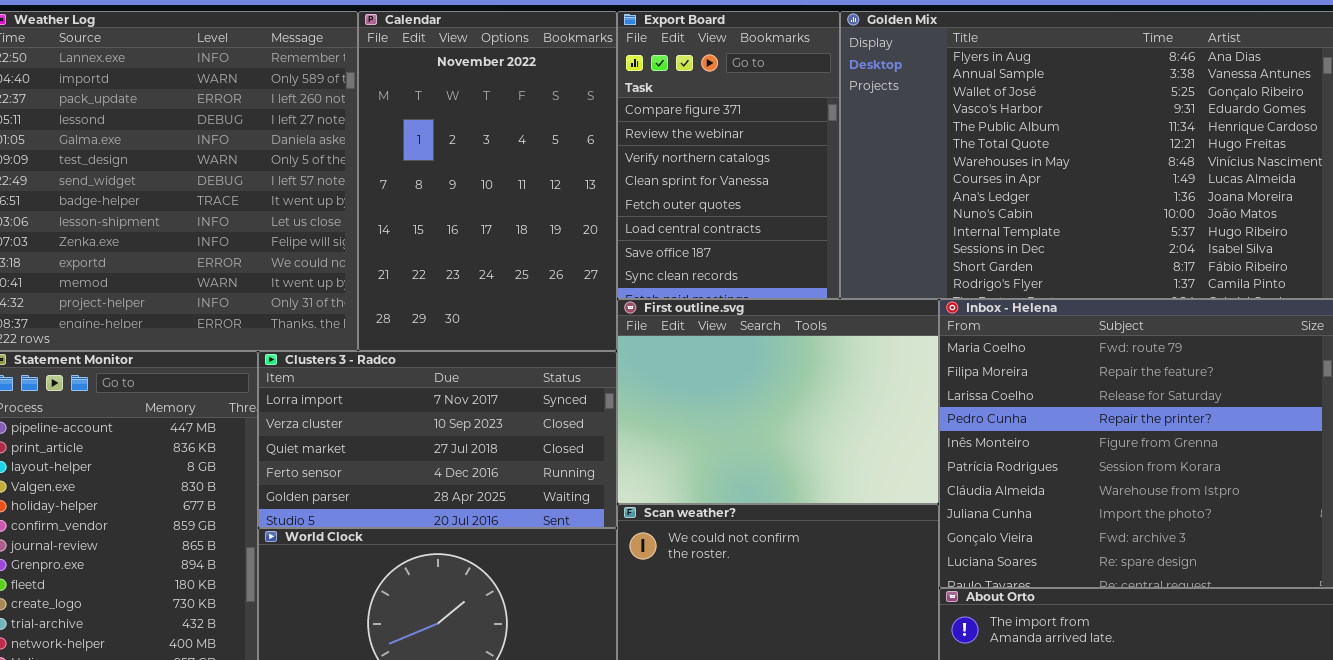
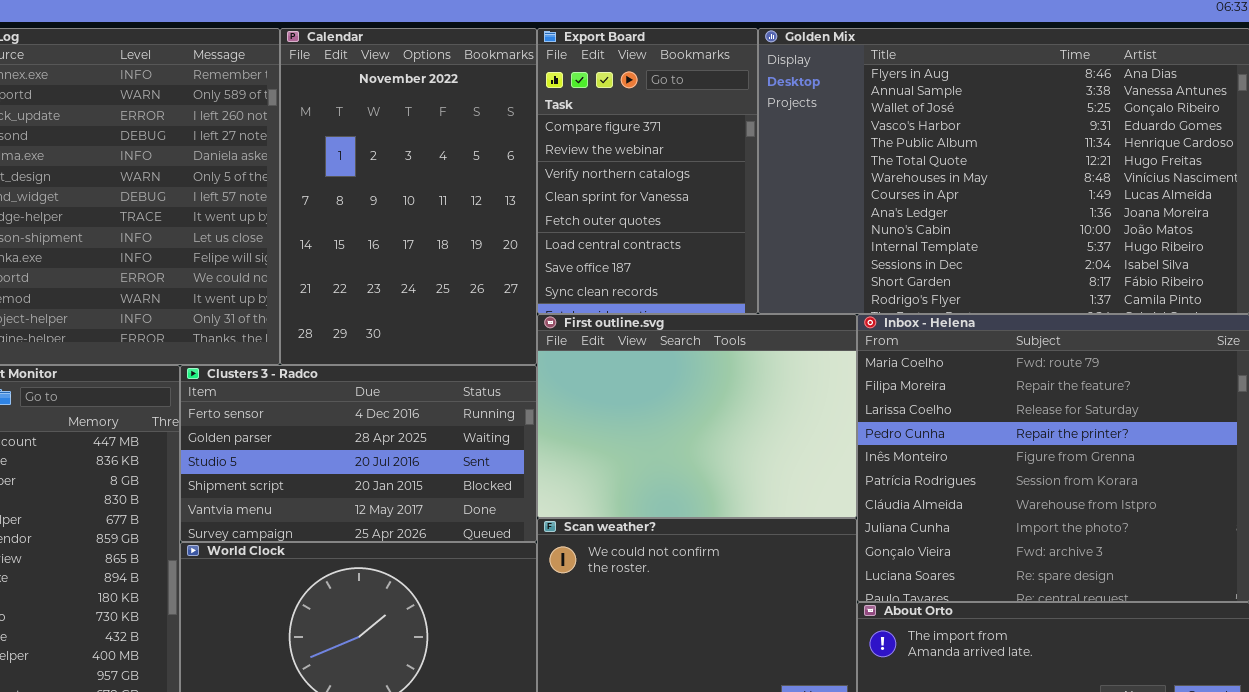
Clusters 3 - Radco: [258,351,617,528] -> [180,365,537,542], scrolled down 3 rows

